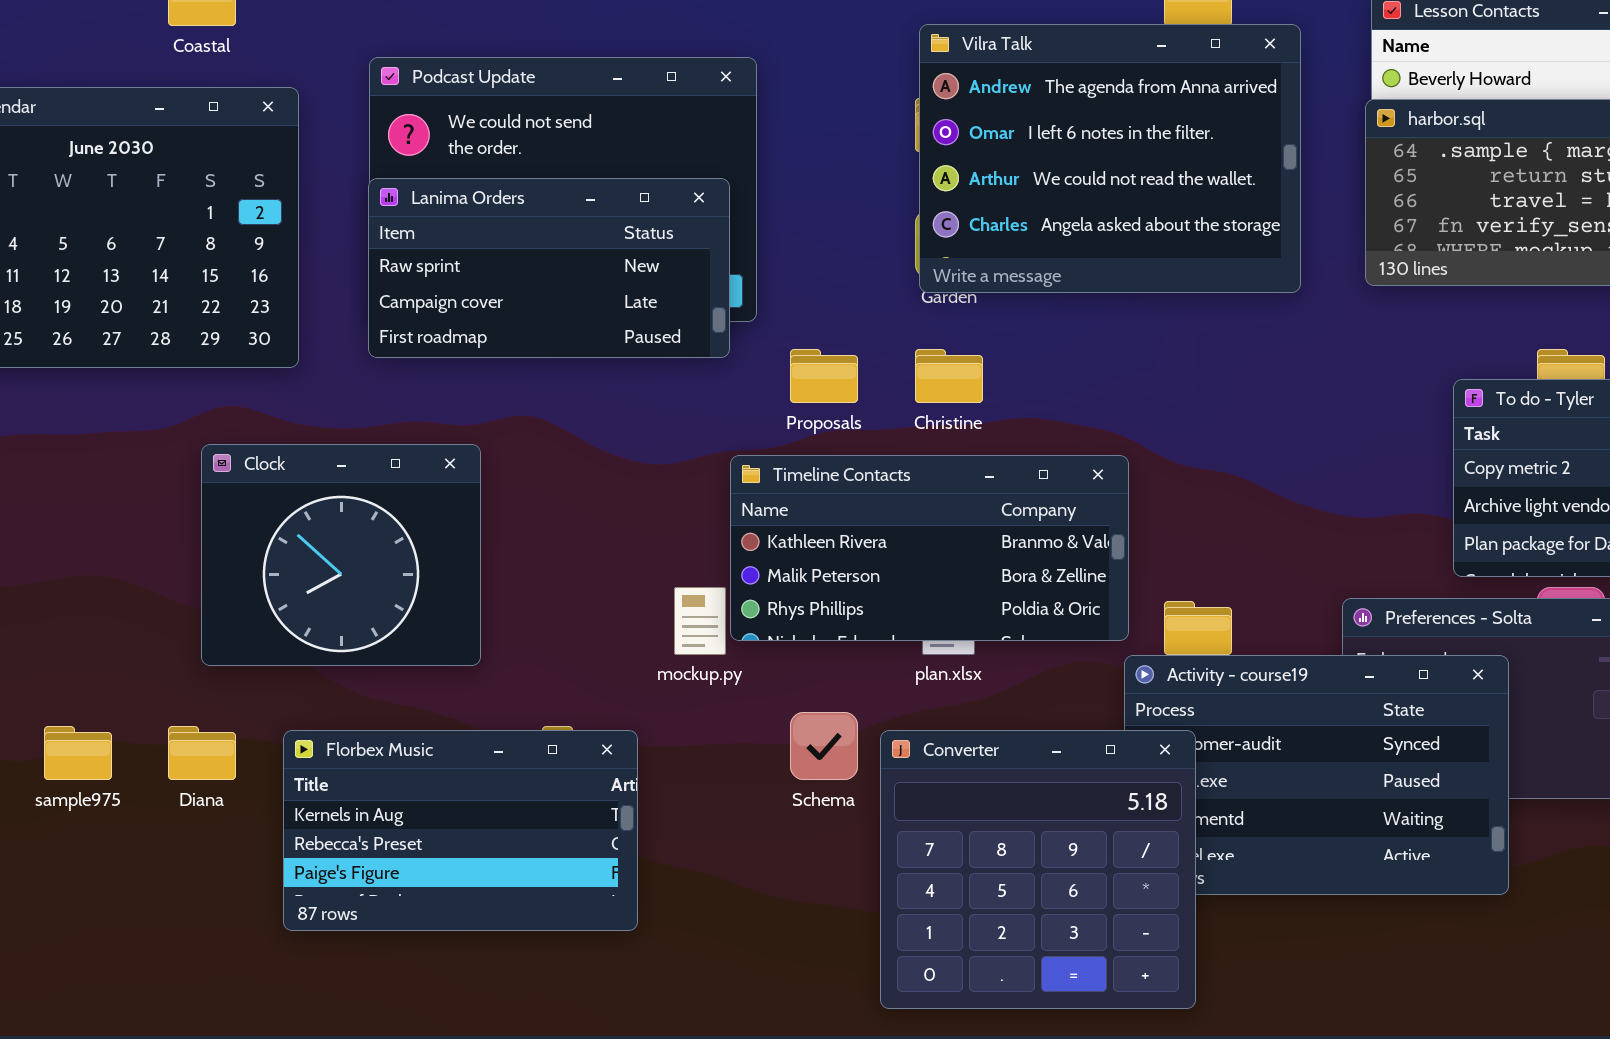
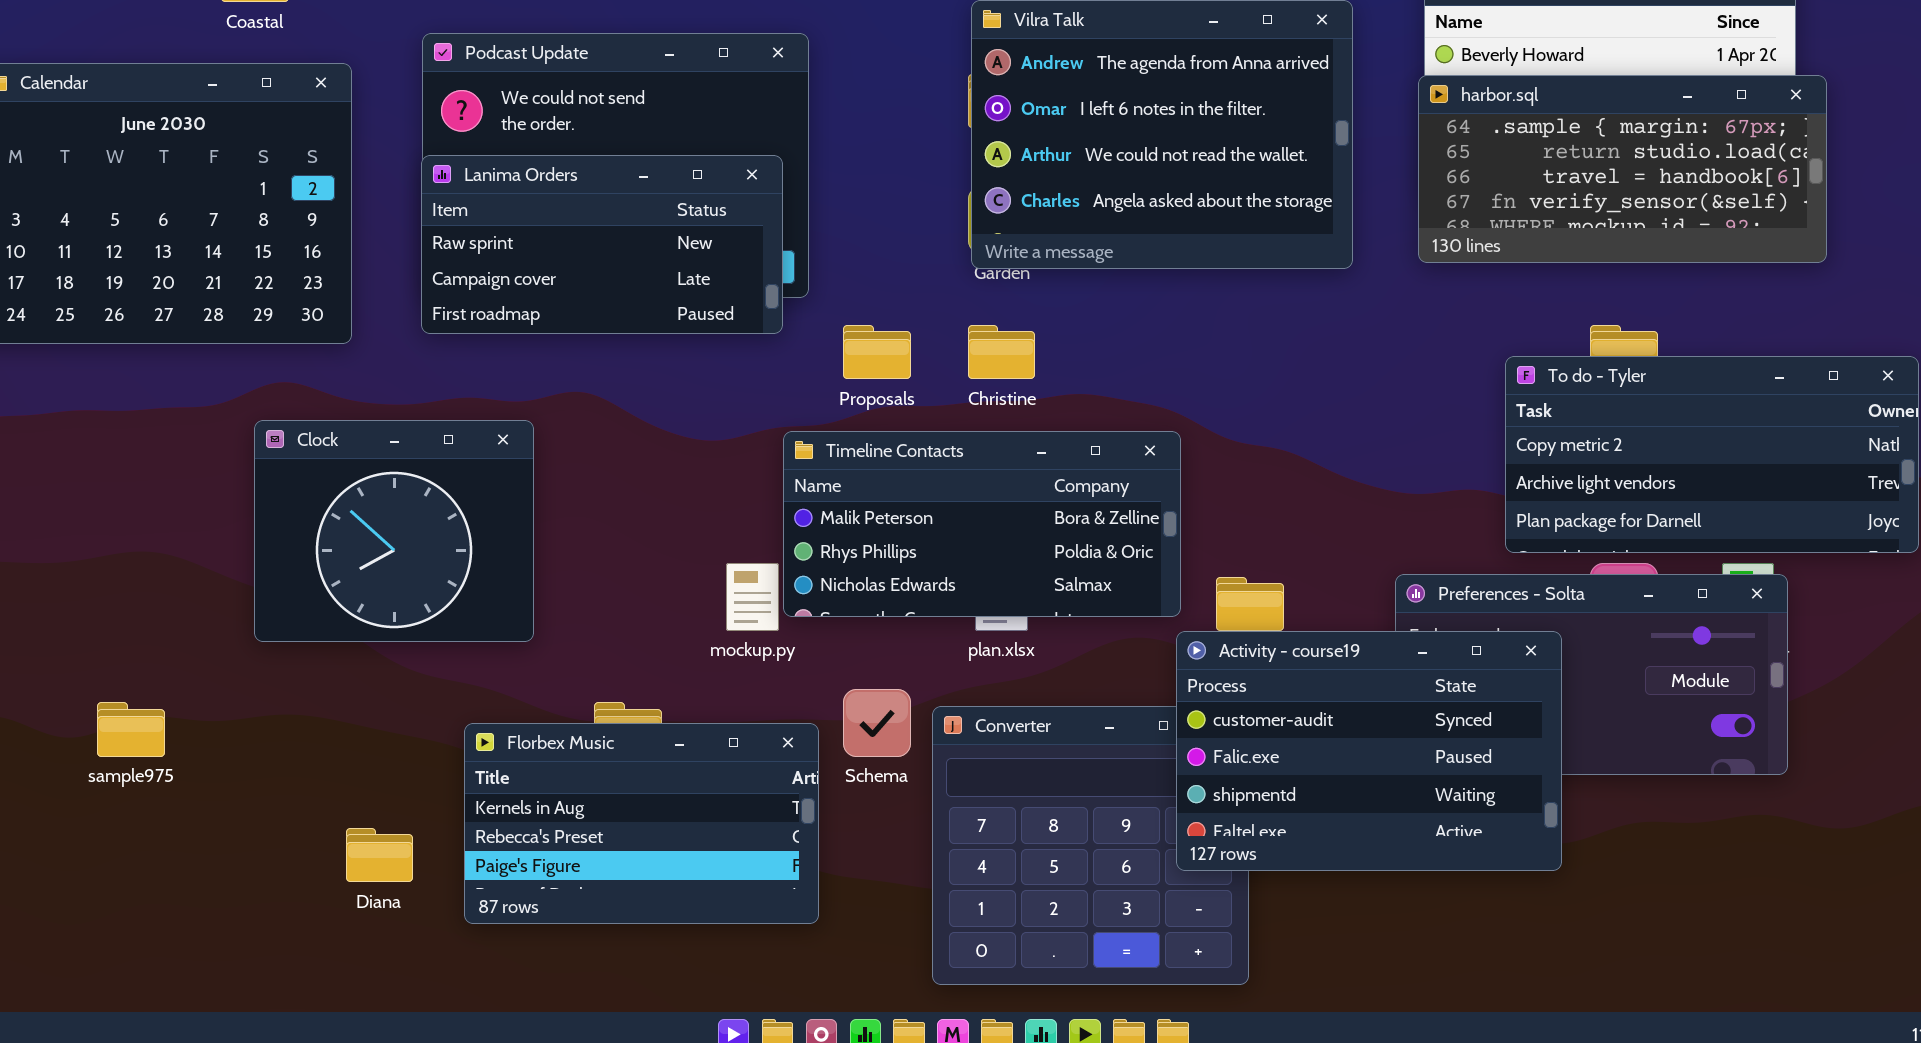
Timeline Contacts: [730,455,1129,641] -> [783,431,1181,617], scrolled down 1 row
Activity - course19: [1124,655,1509,895] -> [1176,631,1562,871], raised
Diana: [168,726,236,780] -> [346,828,413,882], moved
Florbex Music: [283,730,638,931] -> [464,723,819,924], moved

